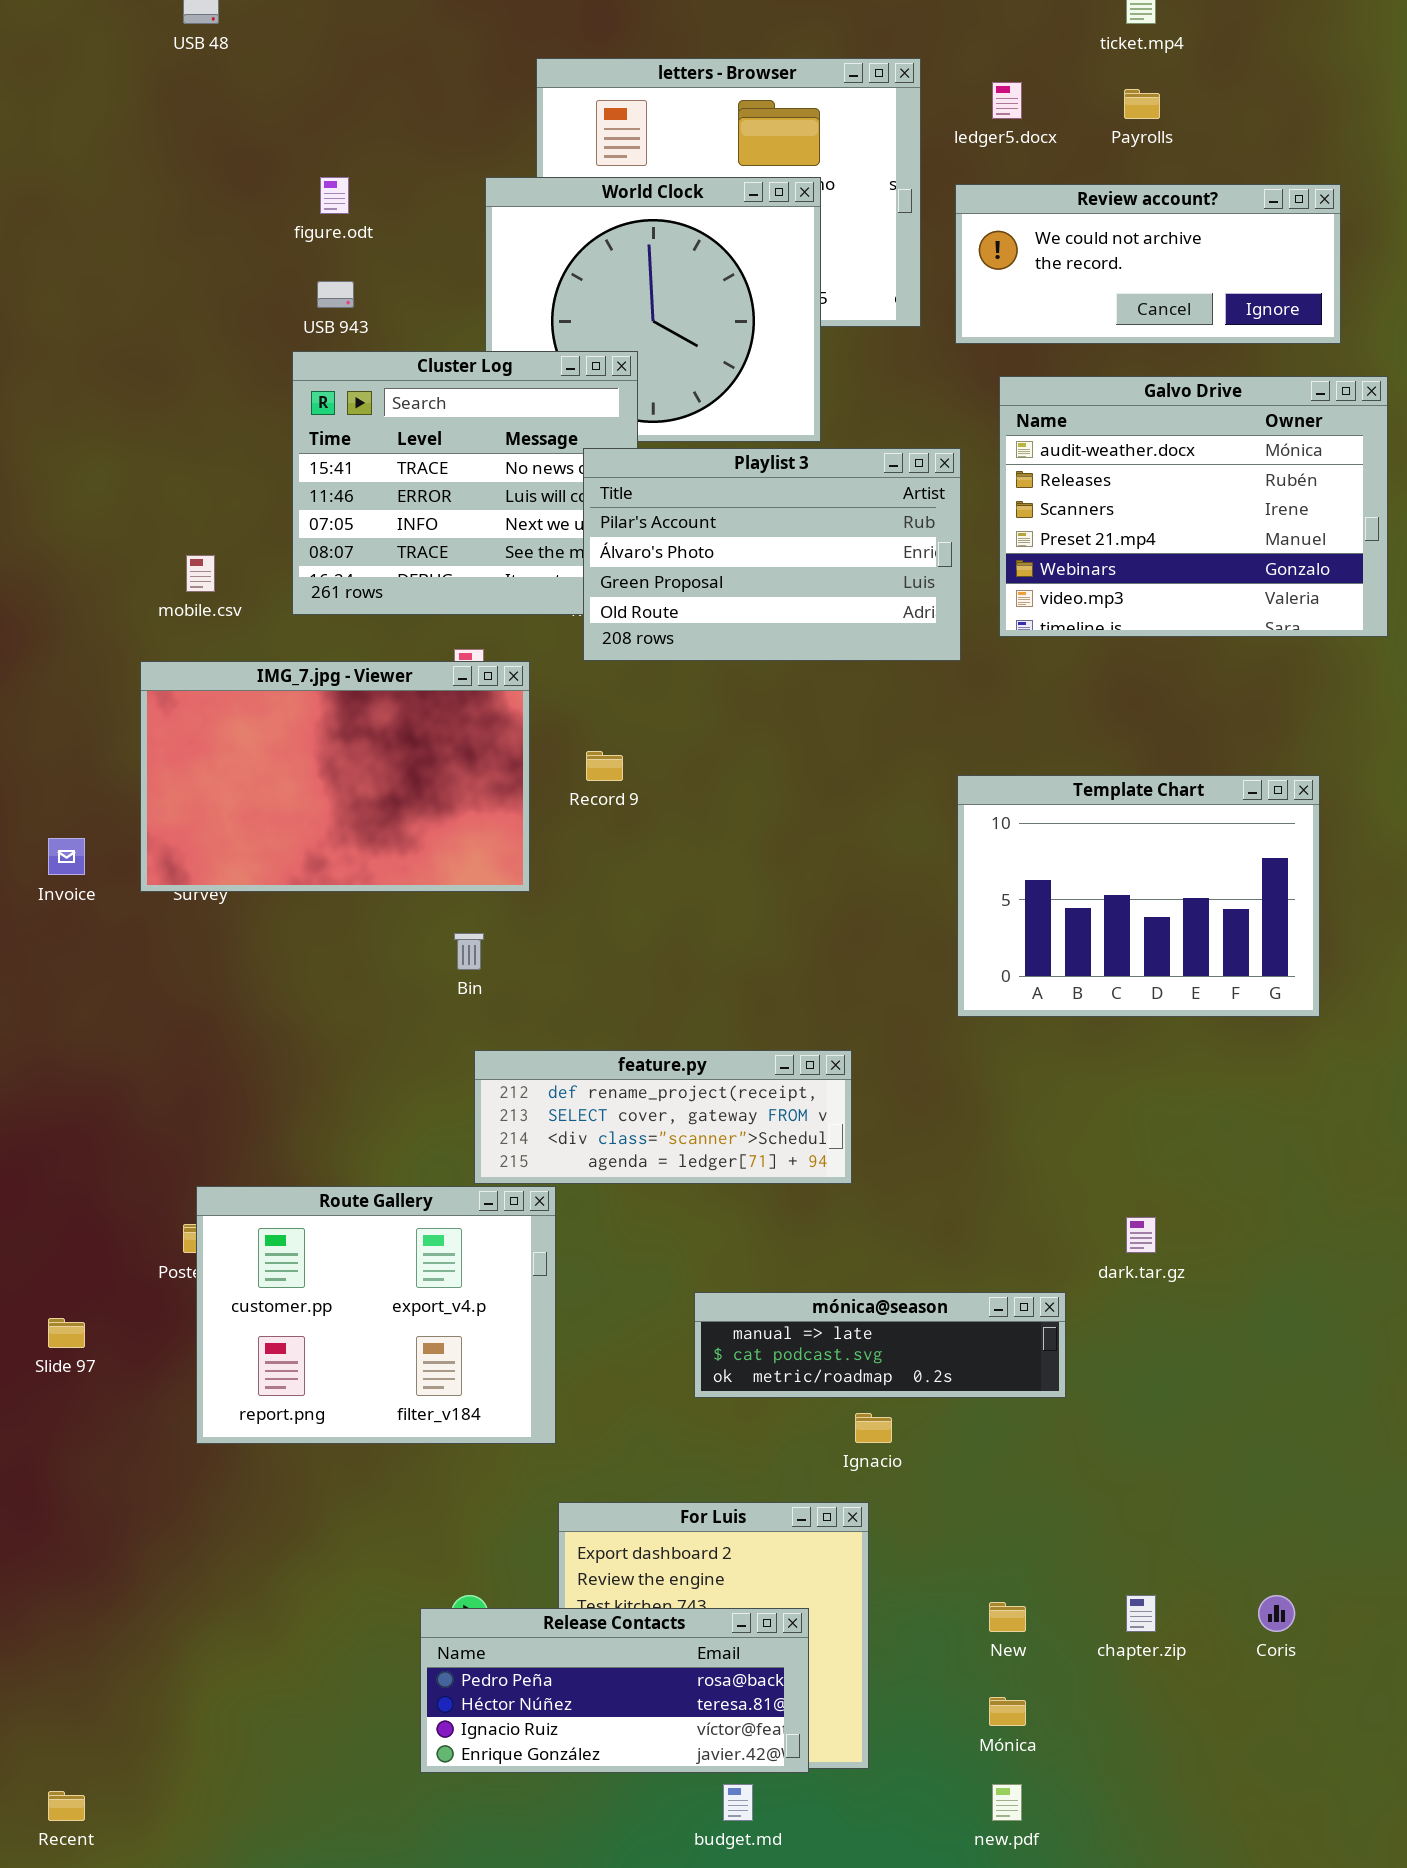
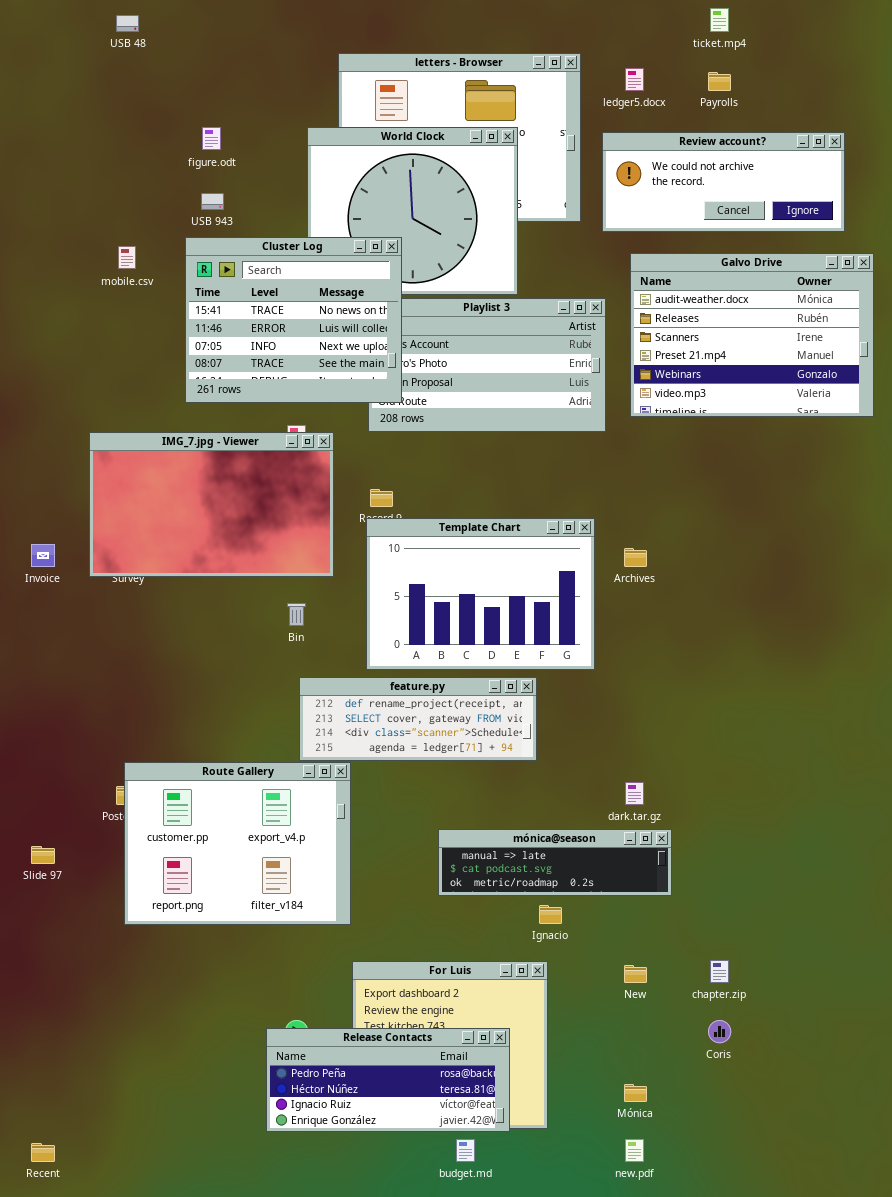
Cluster Log: [292,351,638,615] -> [185,237,402,403], raised
mobile.csv: [186,555,215,592] -> [118,246,136,269], moved
Template Chart: [957,775,1320,1017] -> [366,518,595,670], moved
dark.tar.gz: [1126,1217,1156,1253] -> [625,782,644,805], moved
chapter.zip: [1126,1595,1156,1632] -> [710,960,729,983], moved
Coris: [1258,1595,1295,1632] -> [708,1020,731,1043], moved
New: [989,1602,1026,1632] -> [624,965,647,983], moved

